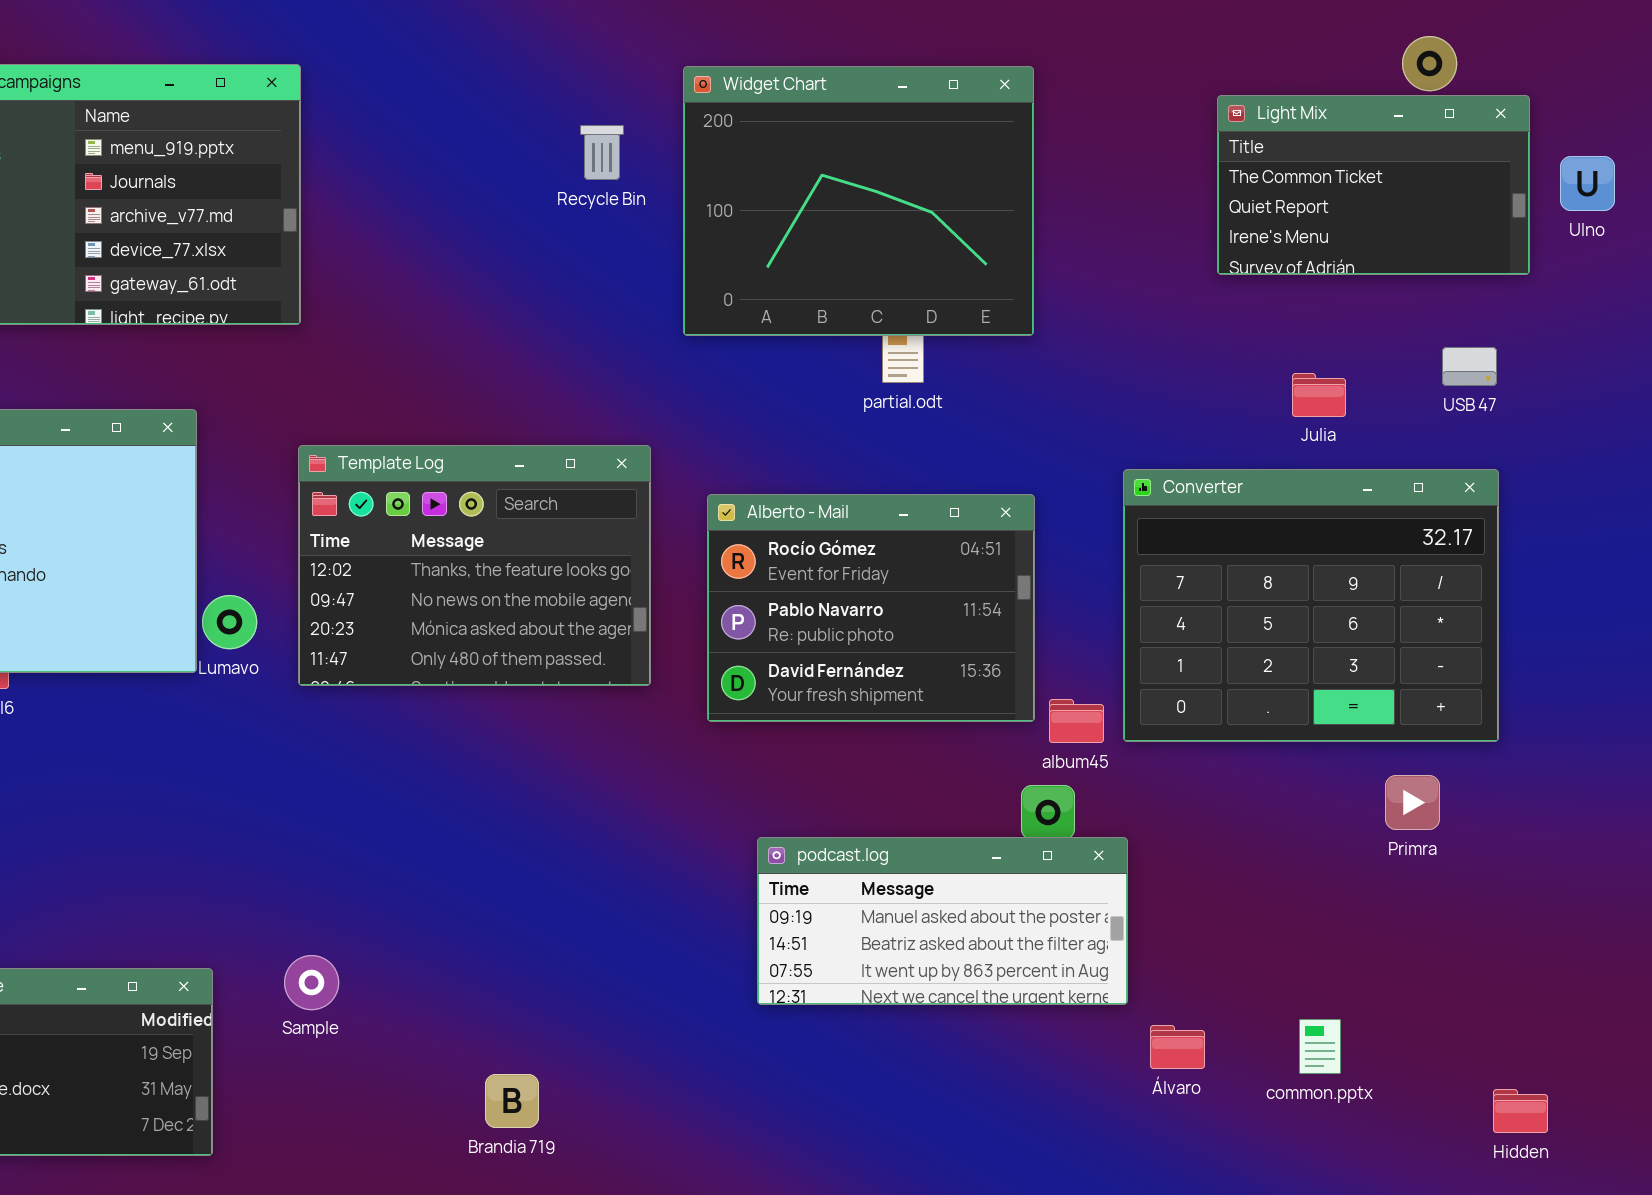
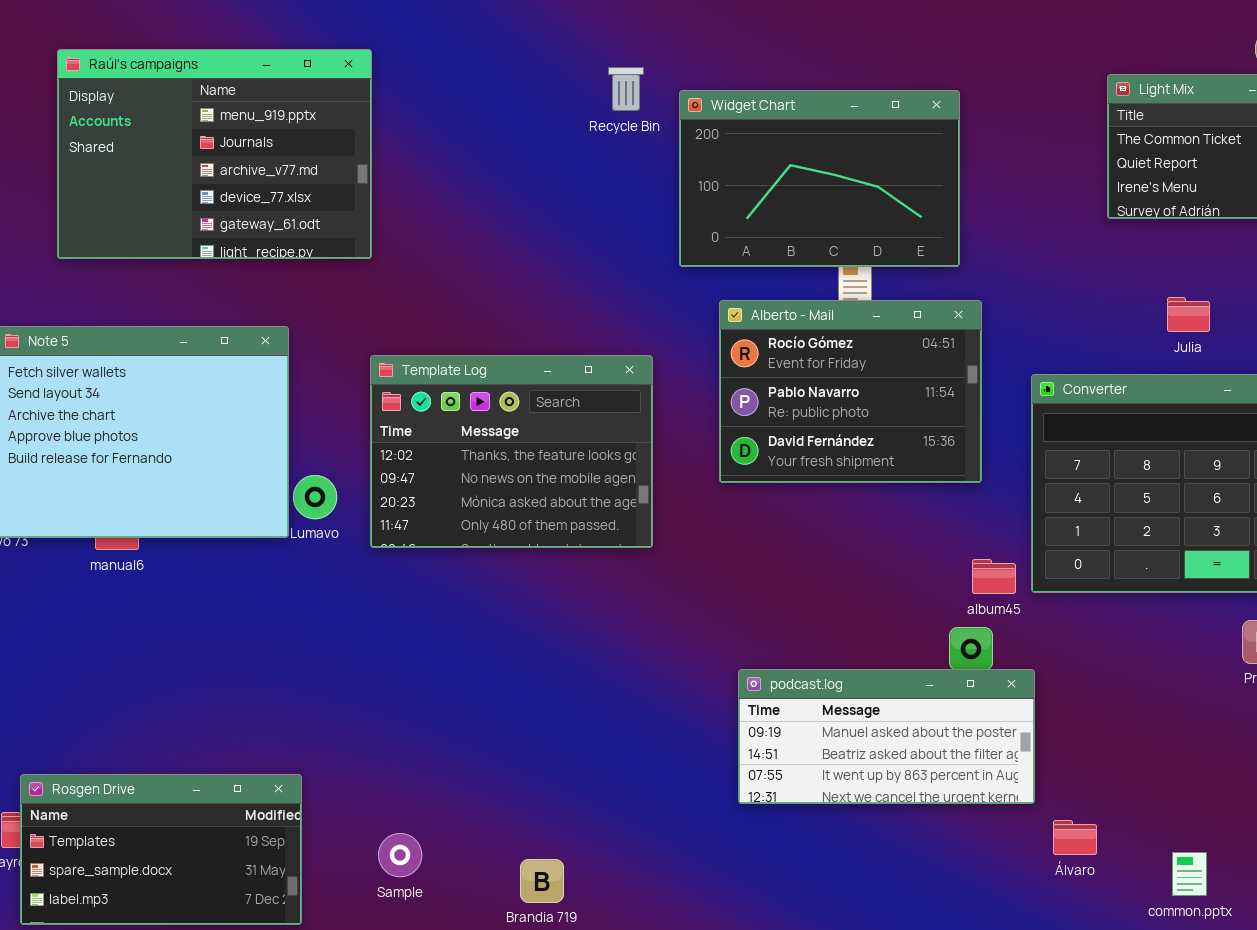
Widget Chart: [683,66,1034,336] -> [679,90,960,267], resized
Recycle Bin: [580,125,624,180] -> [608,67,644,111], moved
Alberto - Mail: [707,494,1035,722] -> [719,300,982,483], moved
Sample: [284,955,339,1010] -> [378,833,422,877], moved
common.pptx: [1299,1019,1341,1074] -> [1172,852,1207,896], moved

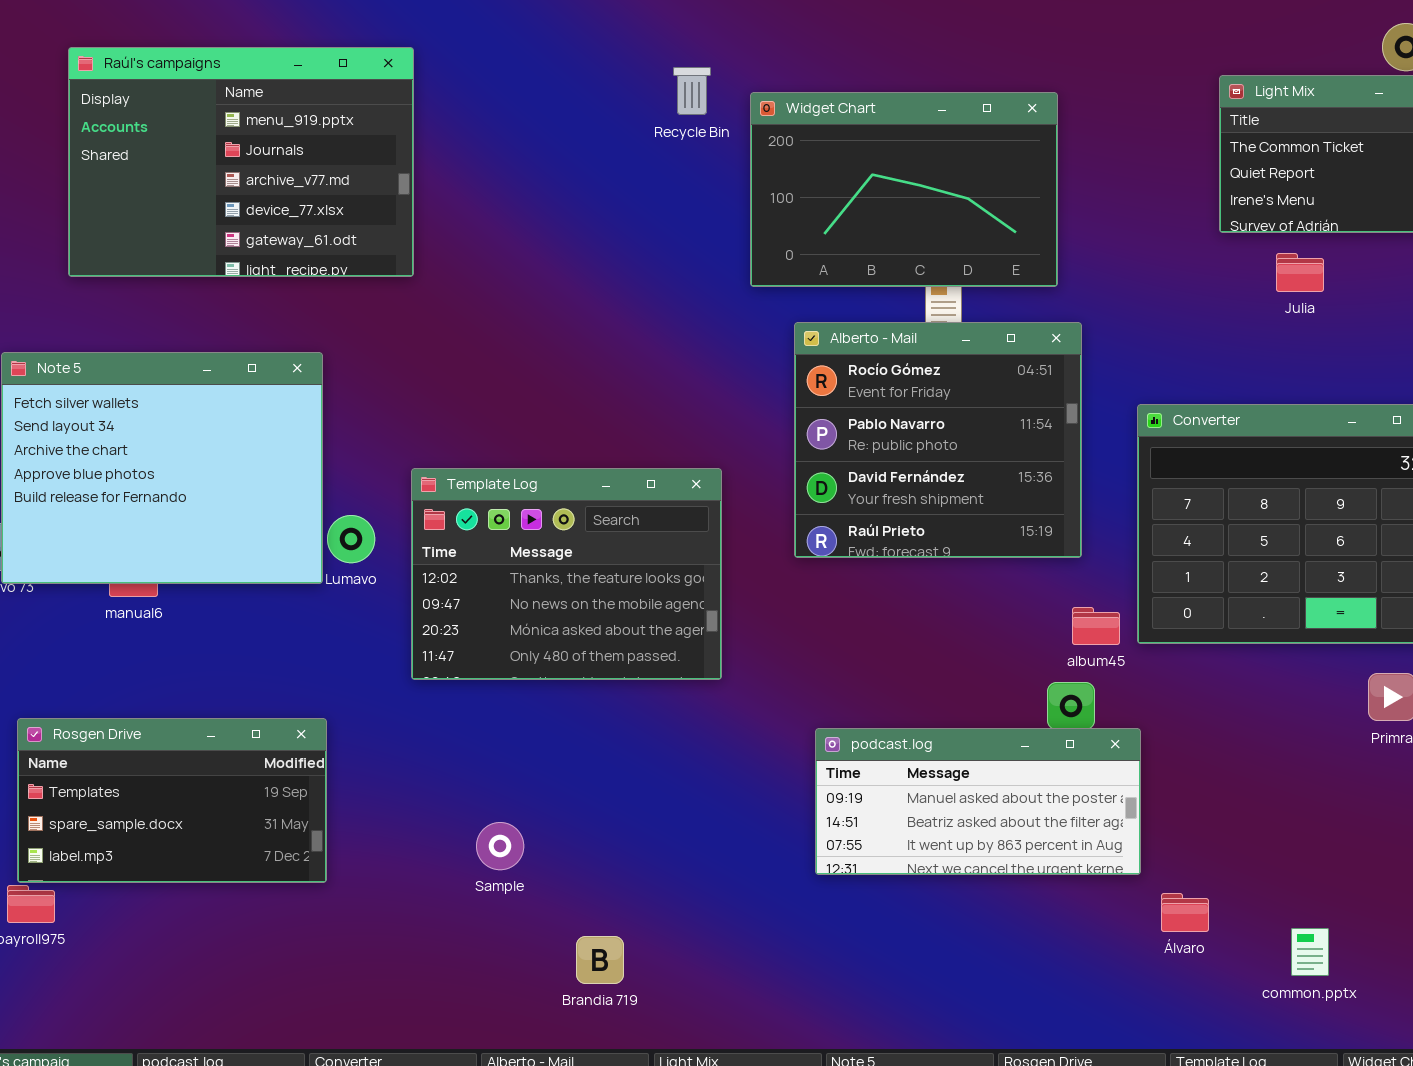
Julia: [1167,297,1210,332] -> [1276,253,1324,292], moved
Alberto - Mail: [719,300,982,483] -> [794,322,1082,558], resized
Template Log: [370,355,653,548] -> [411,468,722,680], moved
Rosgen Drive: [20,774,302,925] -> [17,718,327,883], moved
Sample: [378,833,422,877] -> [476,822,524,870], moved

